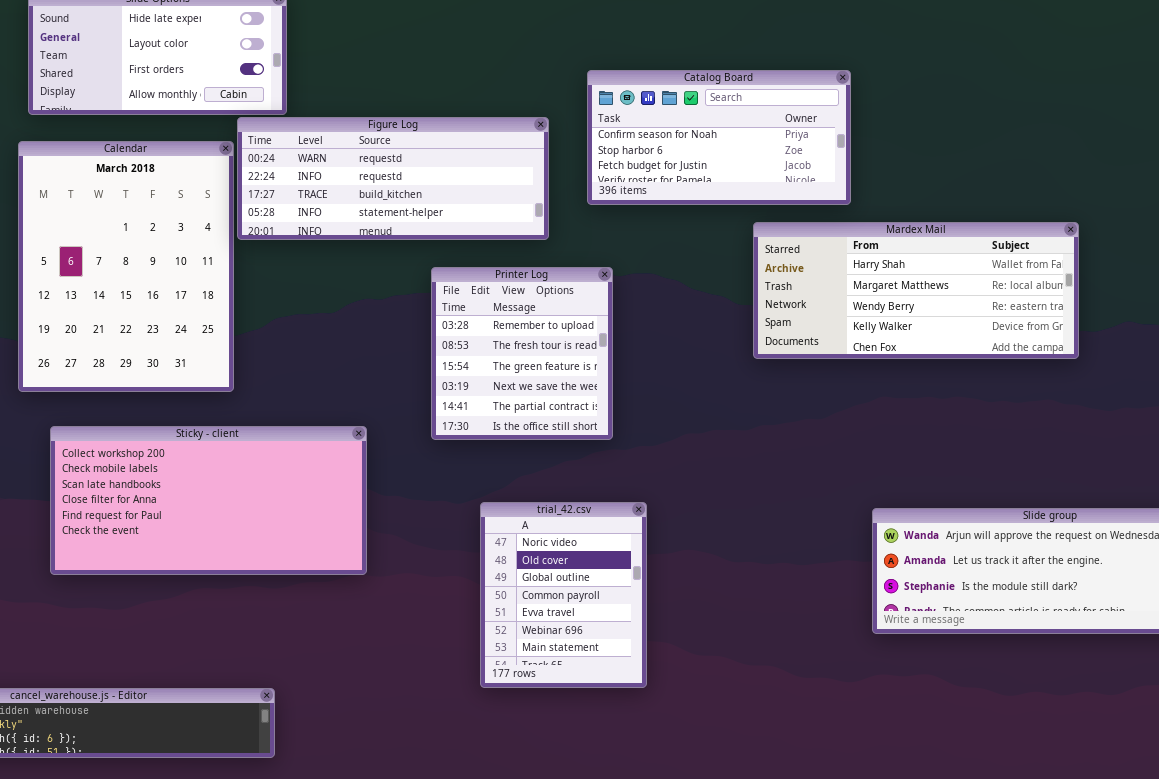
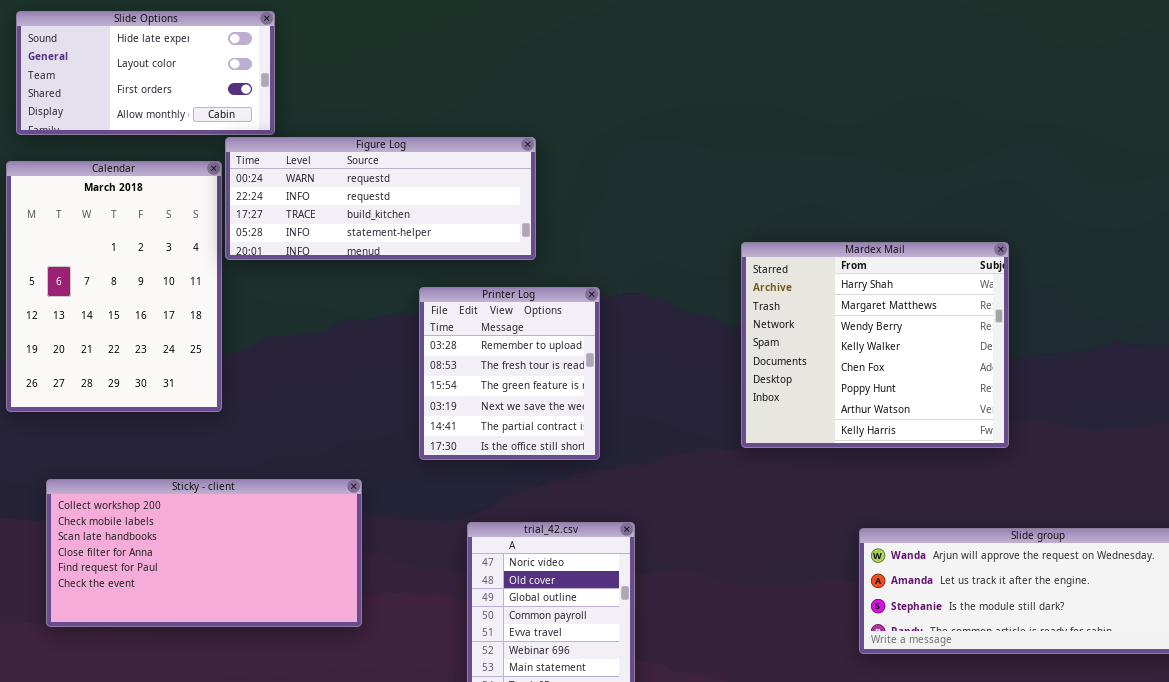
Catalog Board: [587,70,851,205] -> none, closed
Mardex Mail: [753,222,1079,359] -> [741,242,1009,448], resized
Sticky - client: [50,426,367,575] -> [46,479,362,627], moved

